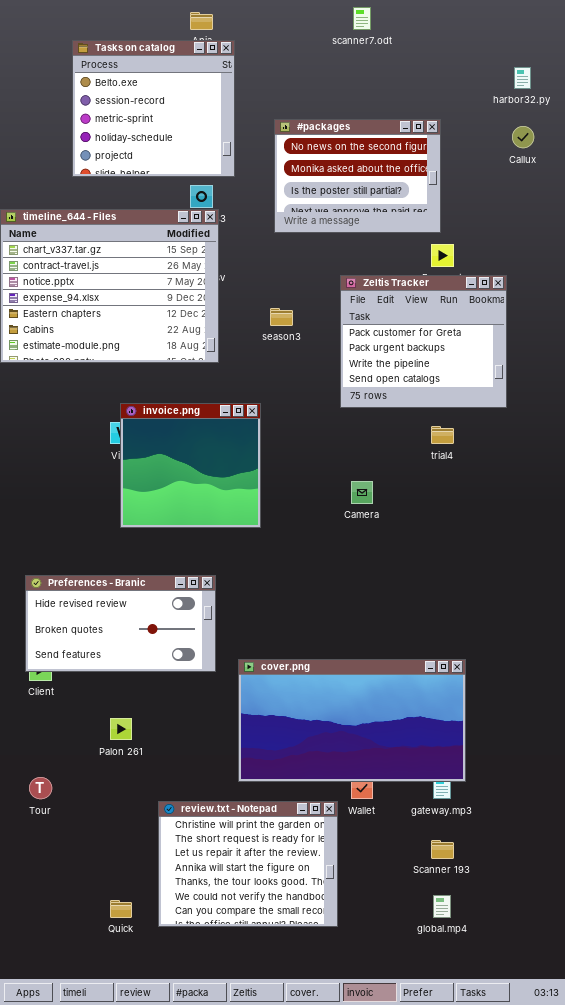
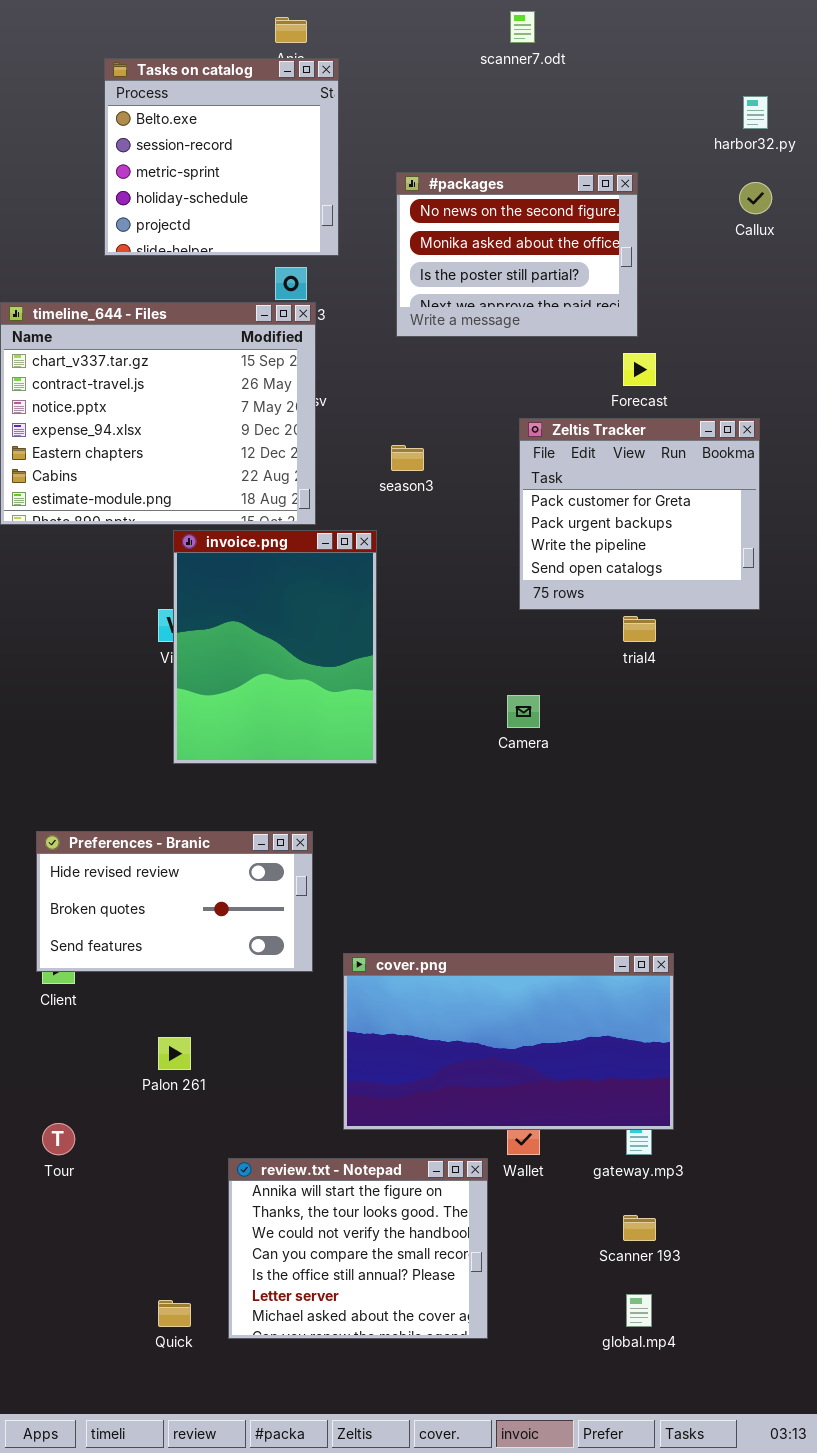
Zeltis Tracker: [340,275,507,408] -> [519,418,760,610], moved
invoice.png: [120,403,261,528] -> [173,530,377,764], resized
review.txt - Notepad: [158,801,338,927] -> [228,1158,488,1339], scrolled down 3 rows

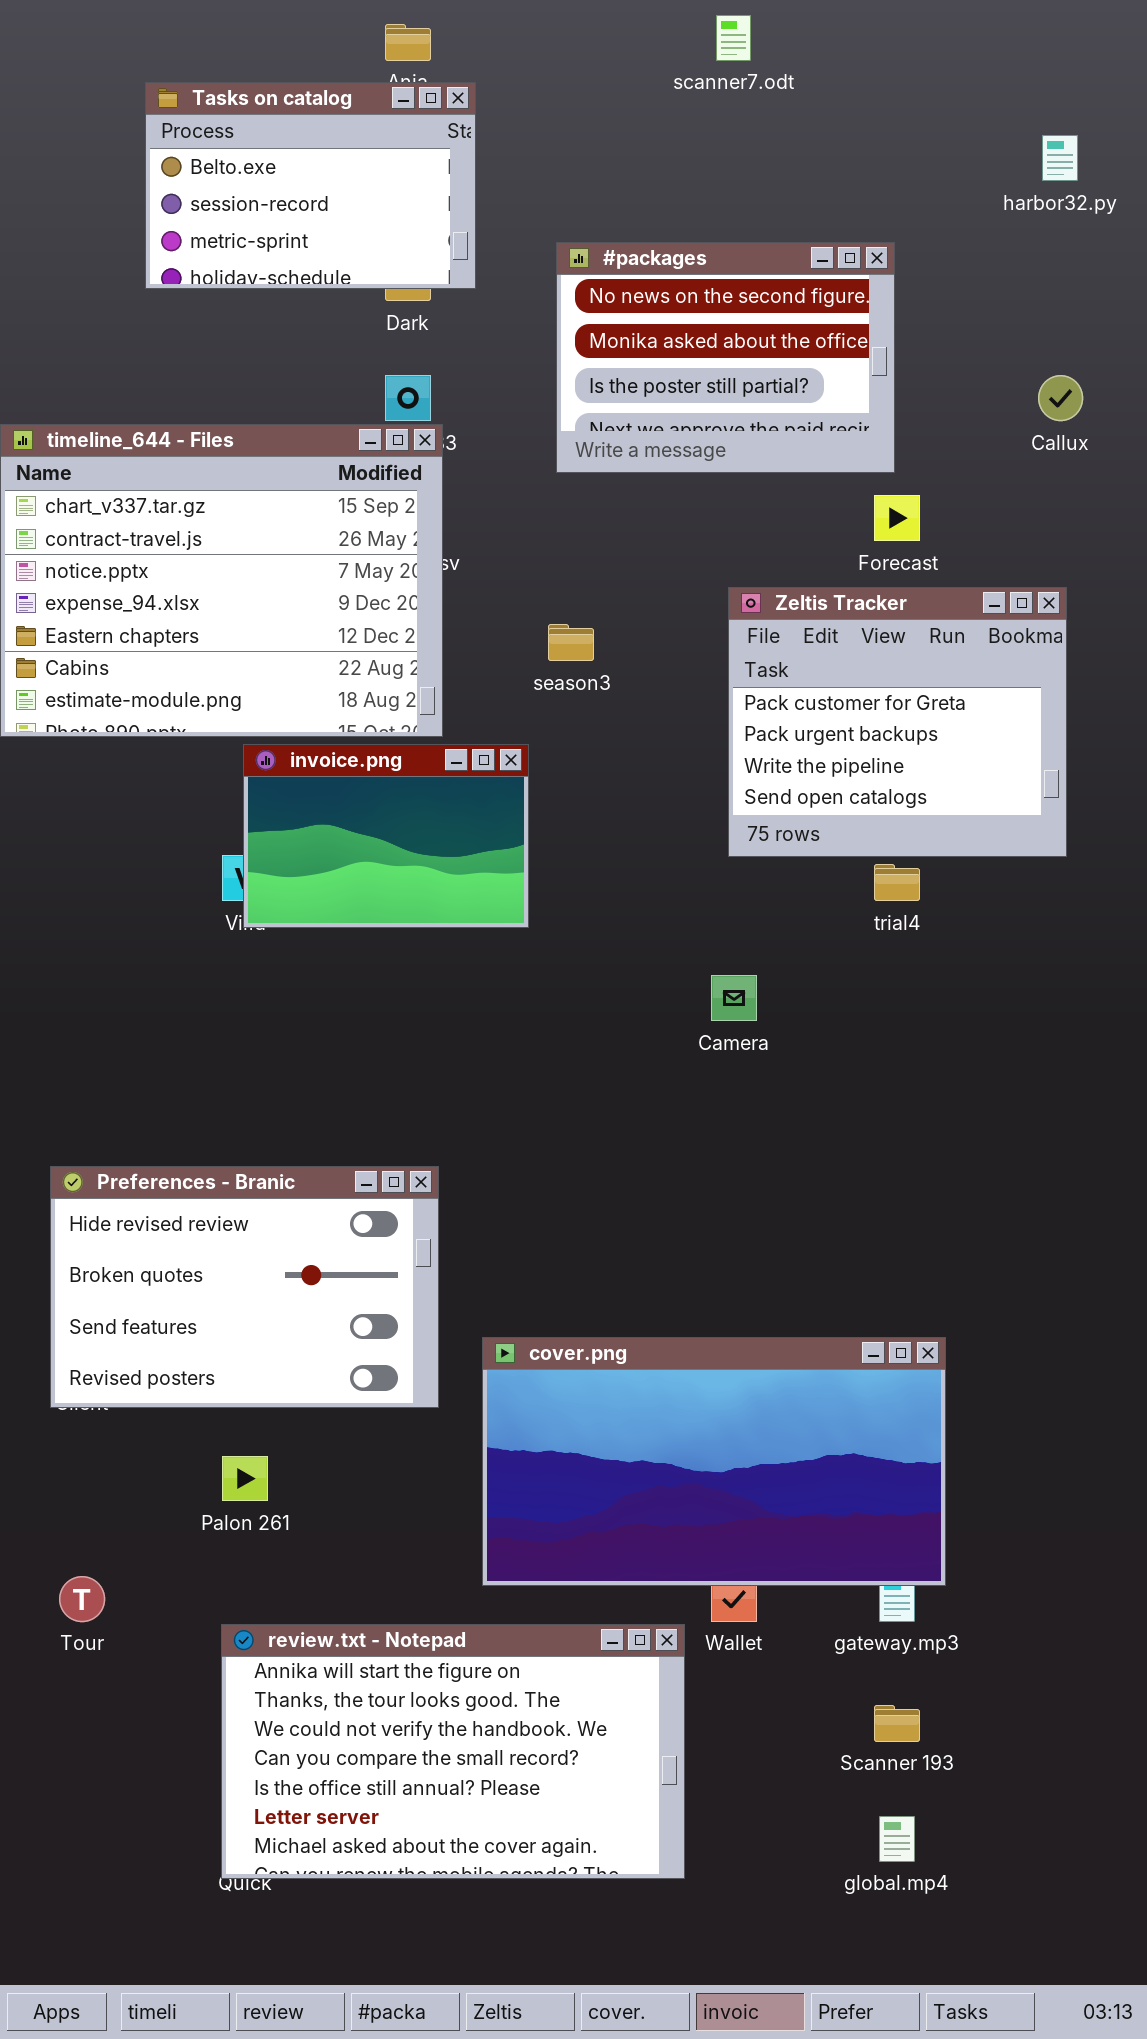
Tasks on catalog: [104,58,339,256] -> [145,82,476,289], resized
Callux: [739,182,772,214] -> [1038,375,1083,421], moved
invoice.png: [173,530,377,764] -> [243,744,529,928], resized
Preferences - Branic: [36,831,313,972] -> [50,1166,439,1408], resized
review.txt - Notepad: [228,1158,488,1339] -> [221,1624,685,1879], resized

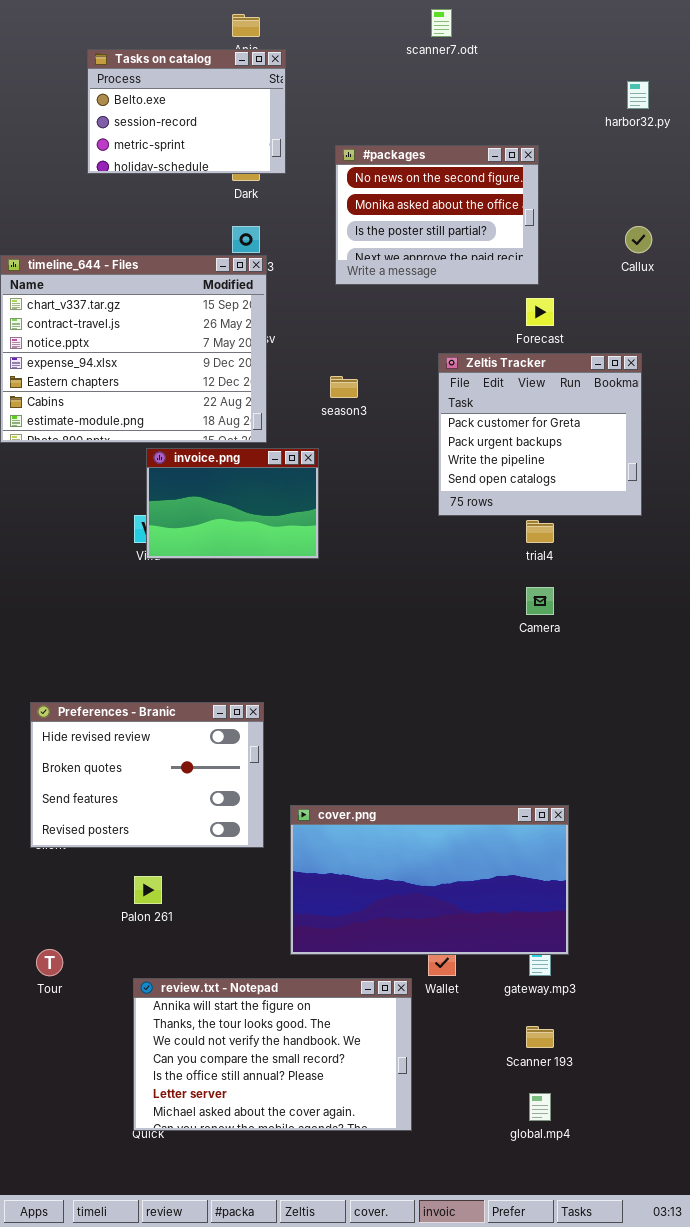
Camera: [711,975,757,1021] -> [526,587,554,615], moved

